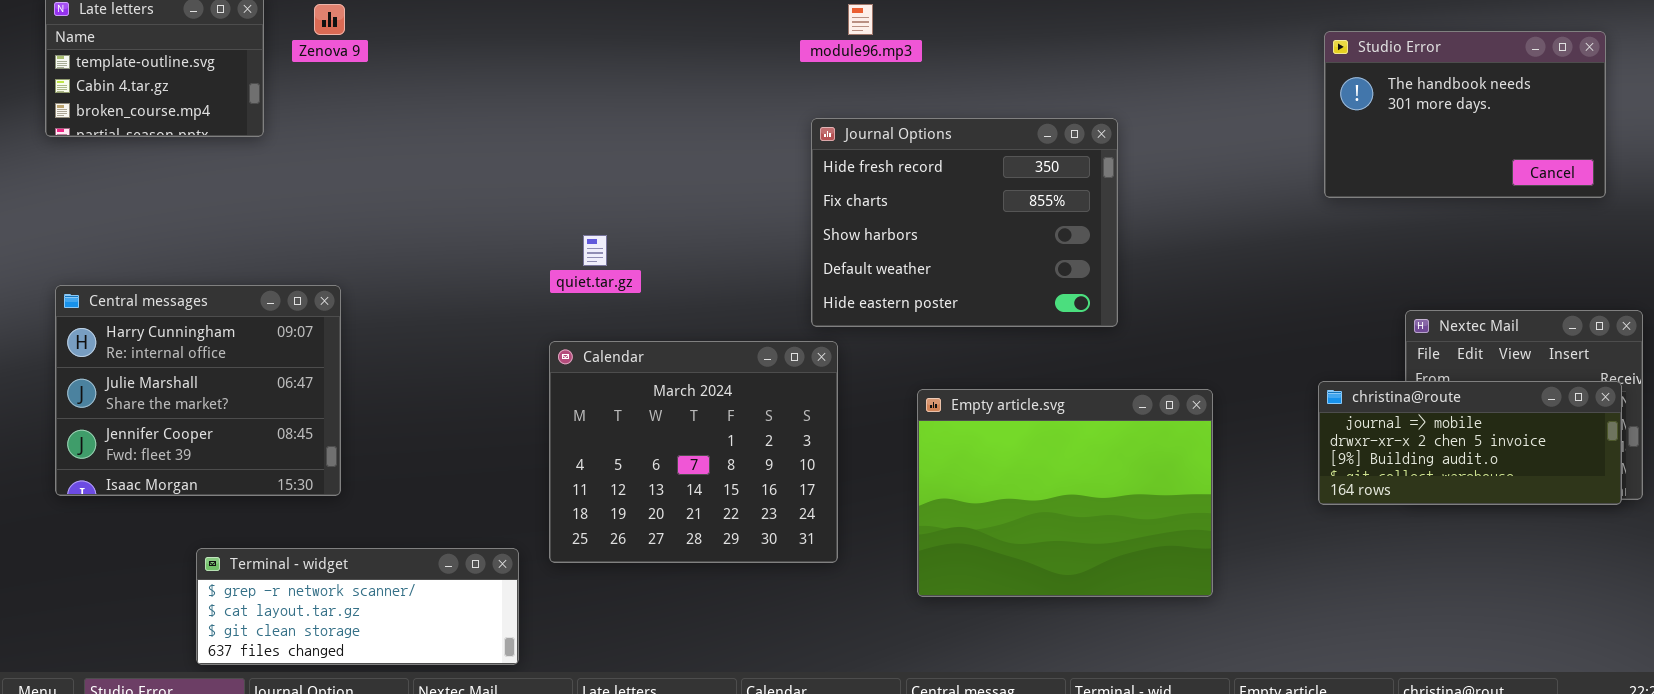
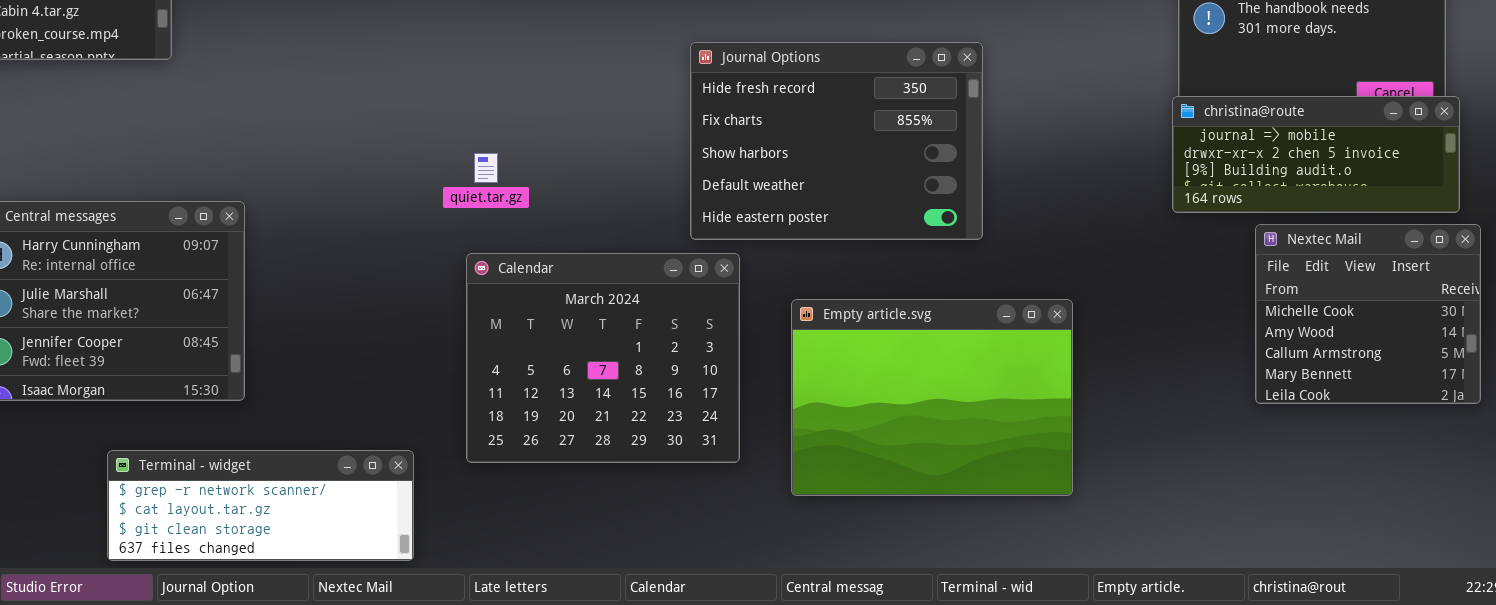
Calendar: [549,341,838,563] -> [466,253,740,463], moved
christina@route: [1318,381,1622,505] -> [1172,96,1460,213], moved

